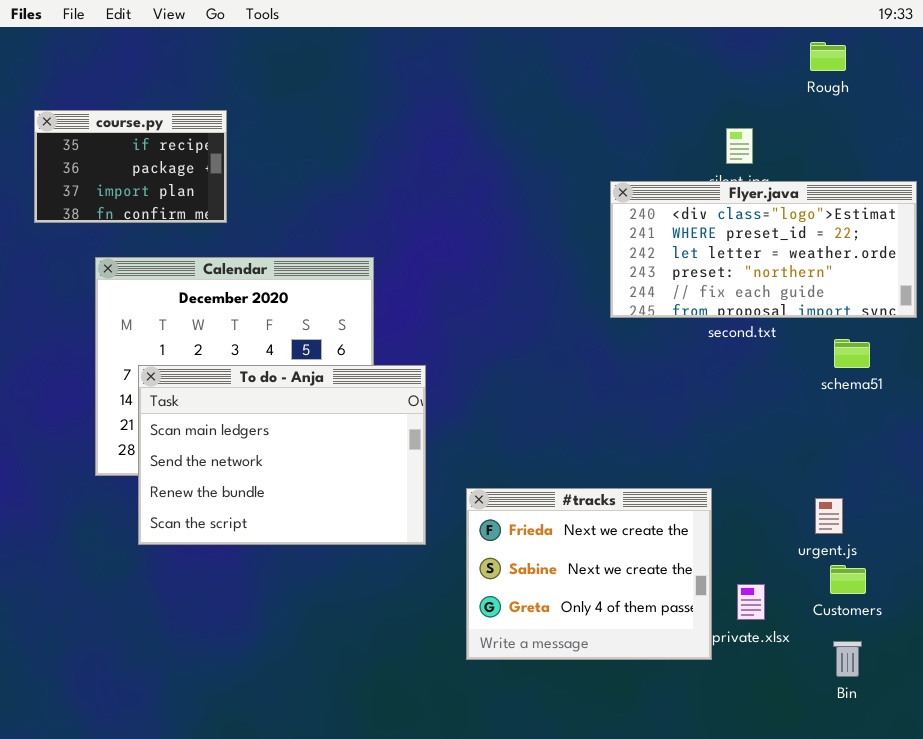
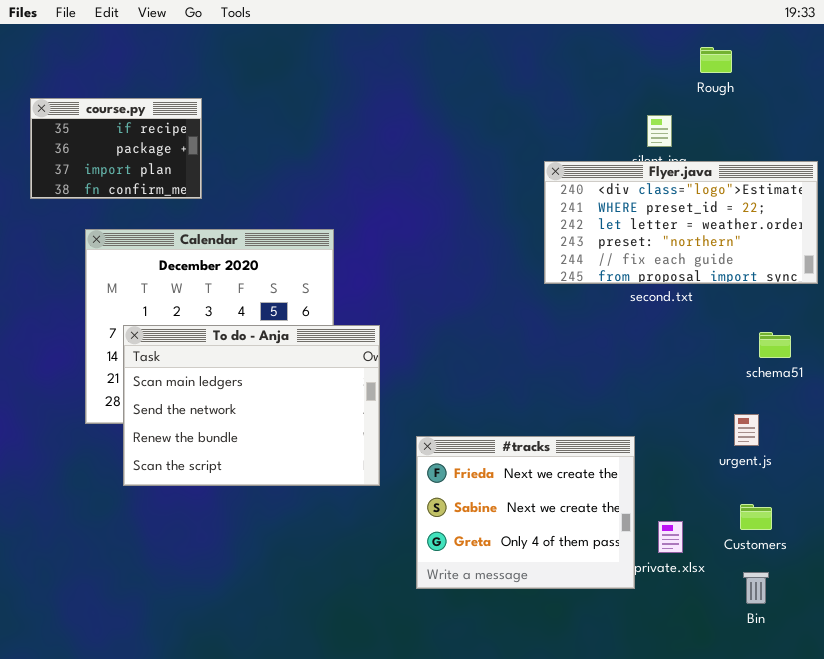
Rough: [810,42,846,71] -> [700,47,732,73], moved
schema51: [834,339,870,368] -> [759,332,791,358], moved
urgent.js: [815,498,843,534] -> [734,414,759,446], moved

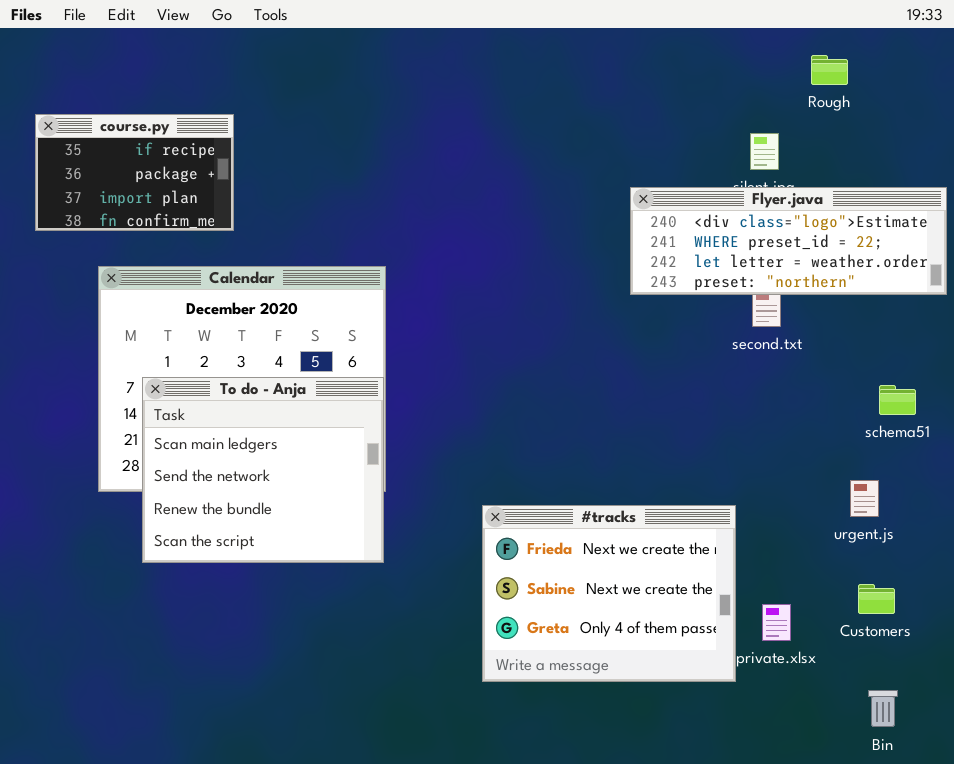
Flyer.java: [544,161,818,284] -> [630,187,947,295], resized
To do - Anja: [123,325,380,486] -> [142,377,384,563], resized
Bin: [743,572,769,604] -> [868,690,898,727], moved

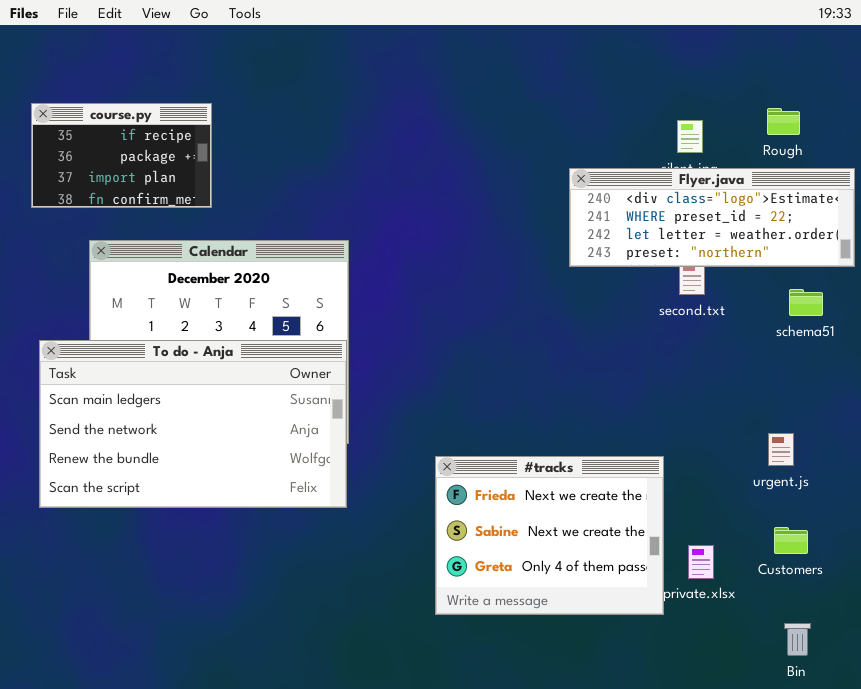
Rough: [811,55,848,85] -> [767,108,800,135], moved
To do - Anja: [142,377,384,563] -> [39,340,347,508], resized
schema51: [879,385,916,415] -> [789,289,823,316], moved

